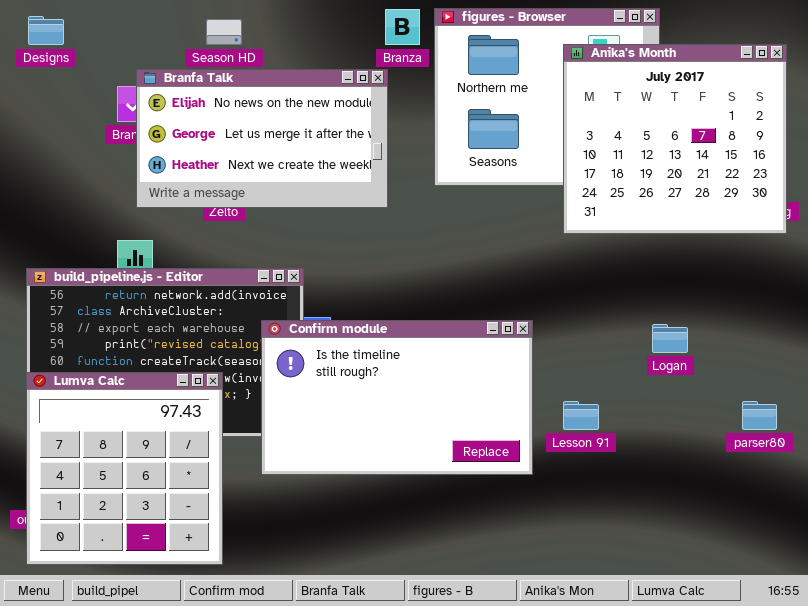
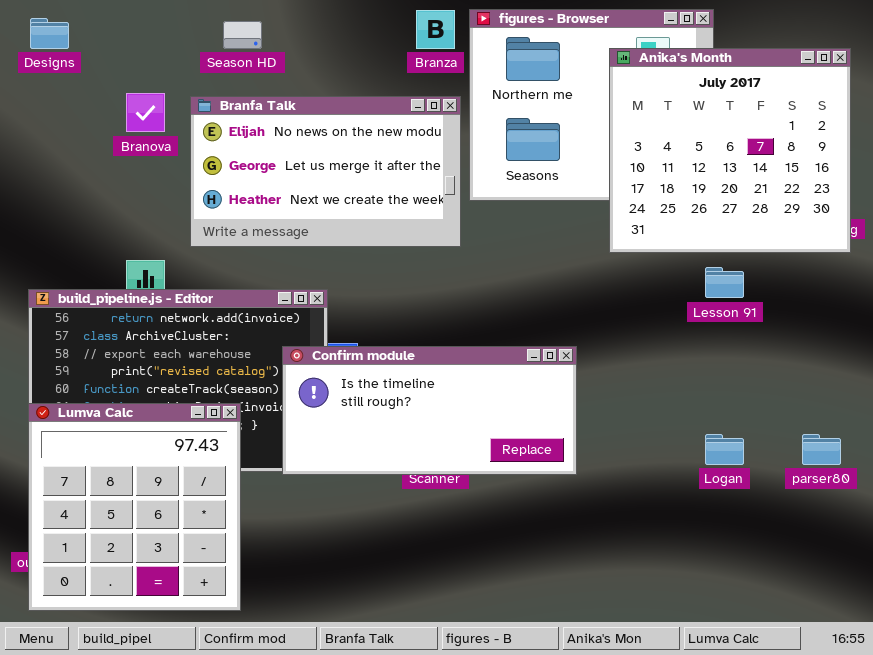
Branfa Talk: [136,69,388,208] -> [190,96,461,247], moved
Confirm module: [261,320,533,475] -> [282,346,577,475], resized
Logan: [652,324,688,353] -> [705,434,744,465], moved
Lesson 91: [563,401,599,430] -> [705,267,744,298], moved

